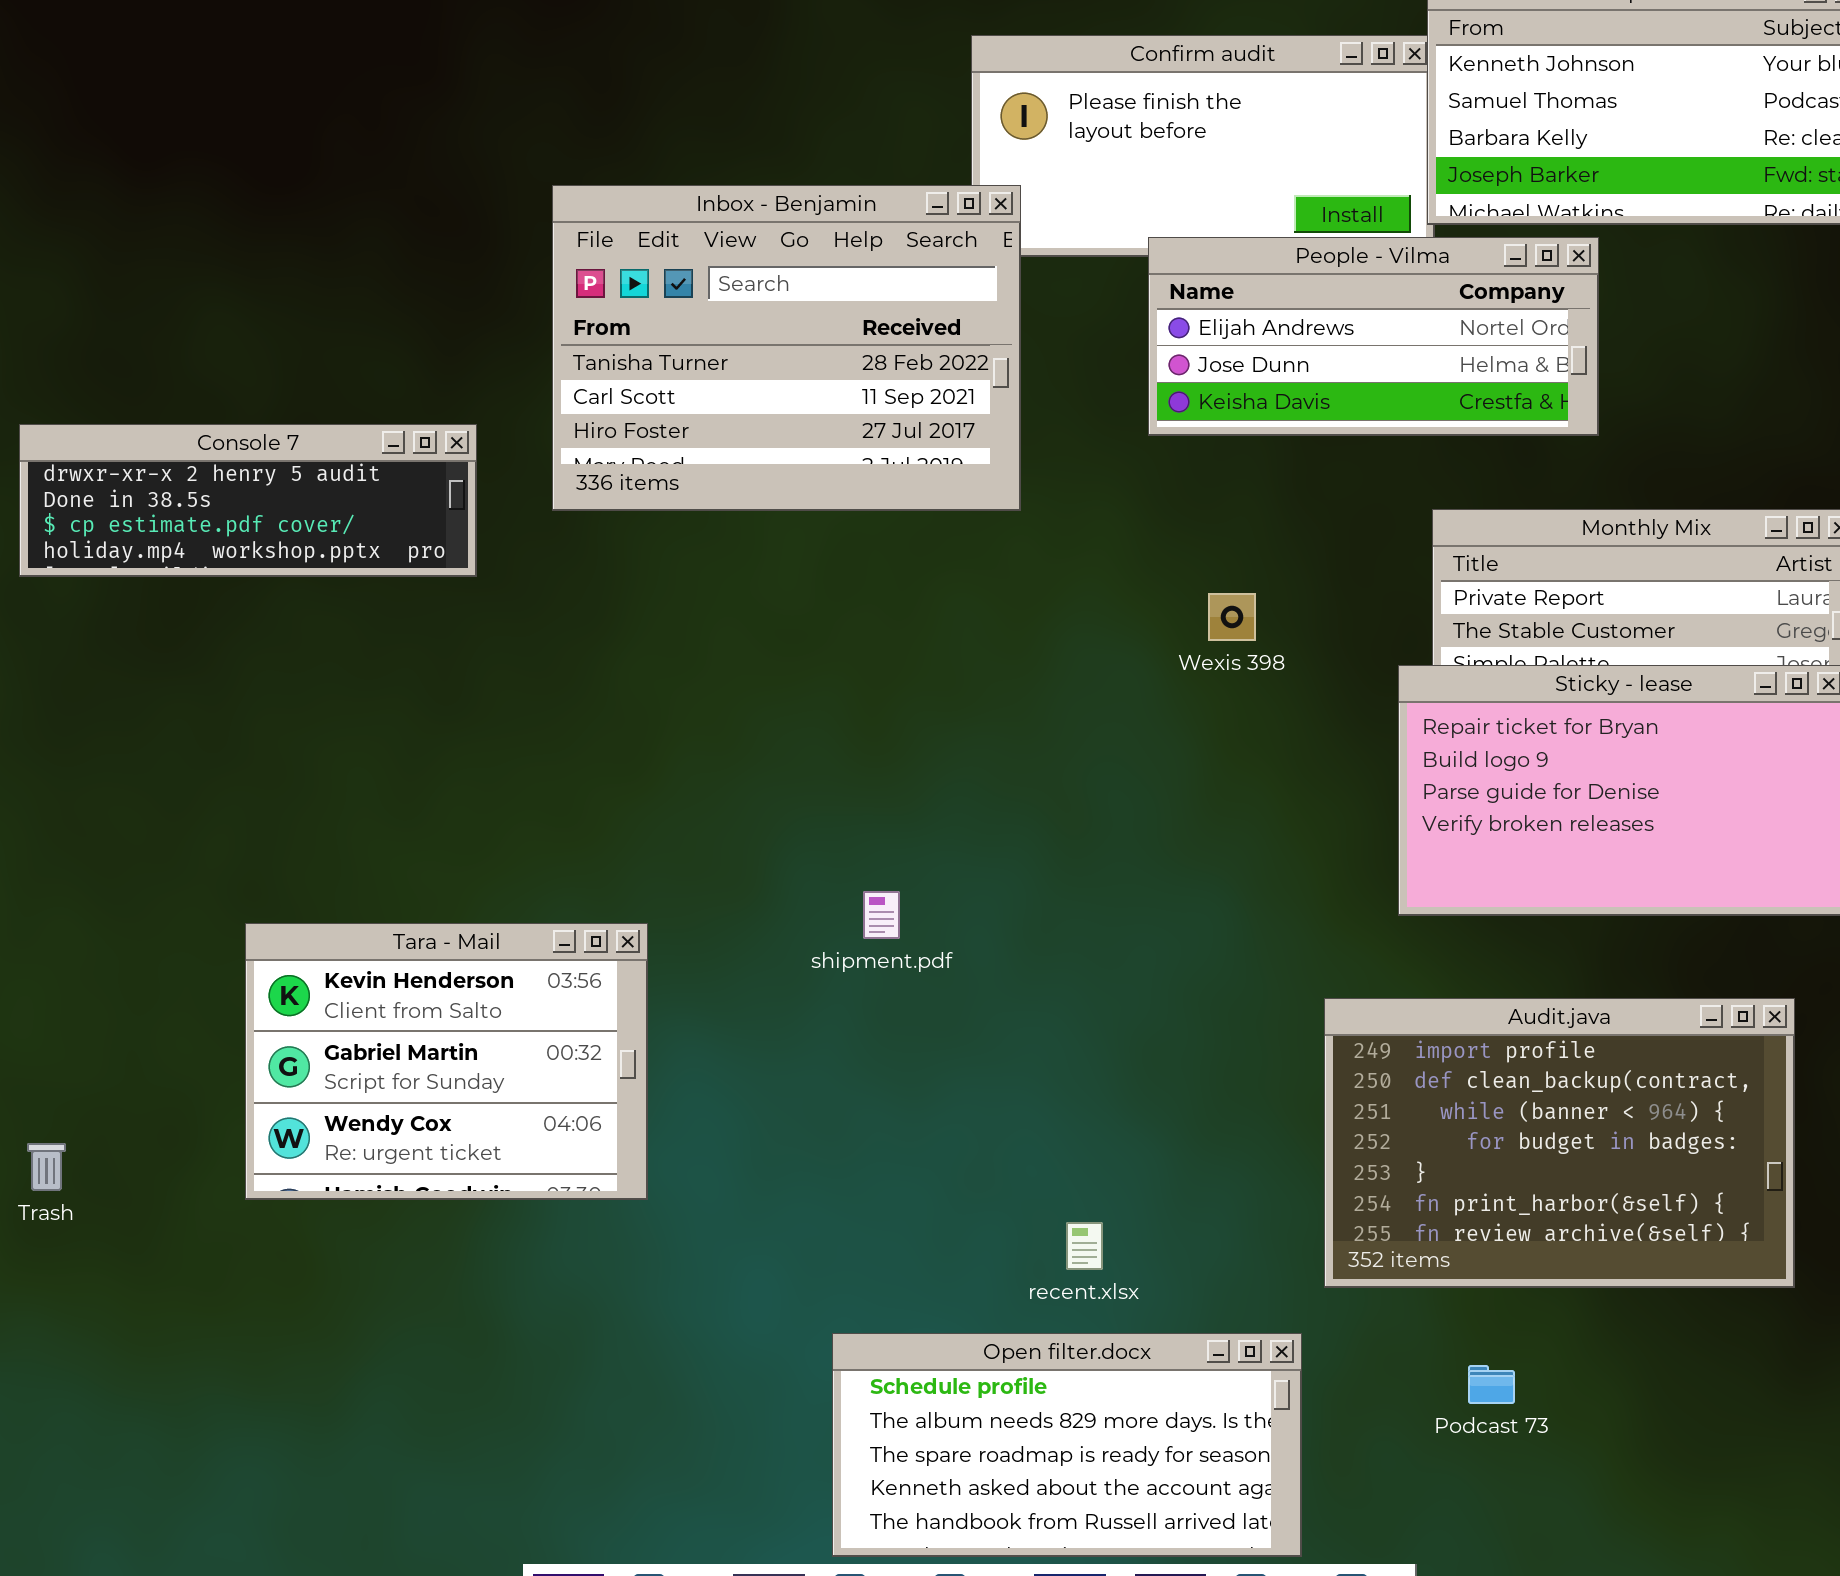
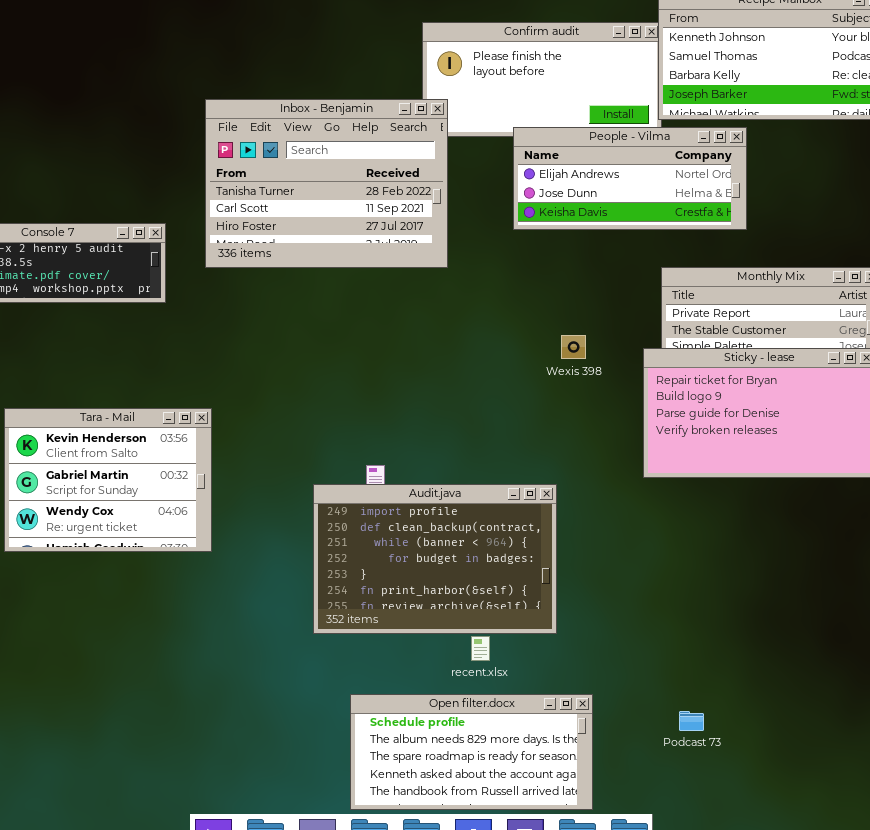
Wexis 398: [1208,593,1256,641] -> [561,335,586,359], moved
Tara - Mail: [245,923,648,1200] -> [4,408,212,552], moved
Audit.java: [1324,998,1795,1288] -> [313,484,557,634], moved

